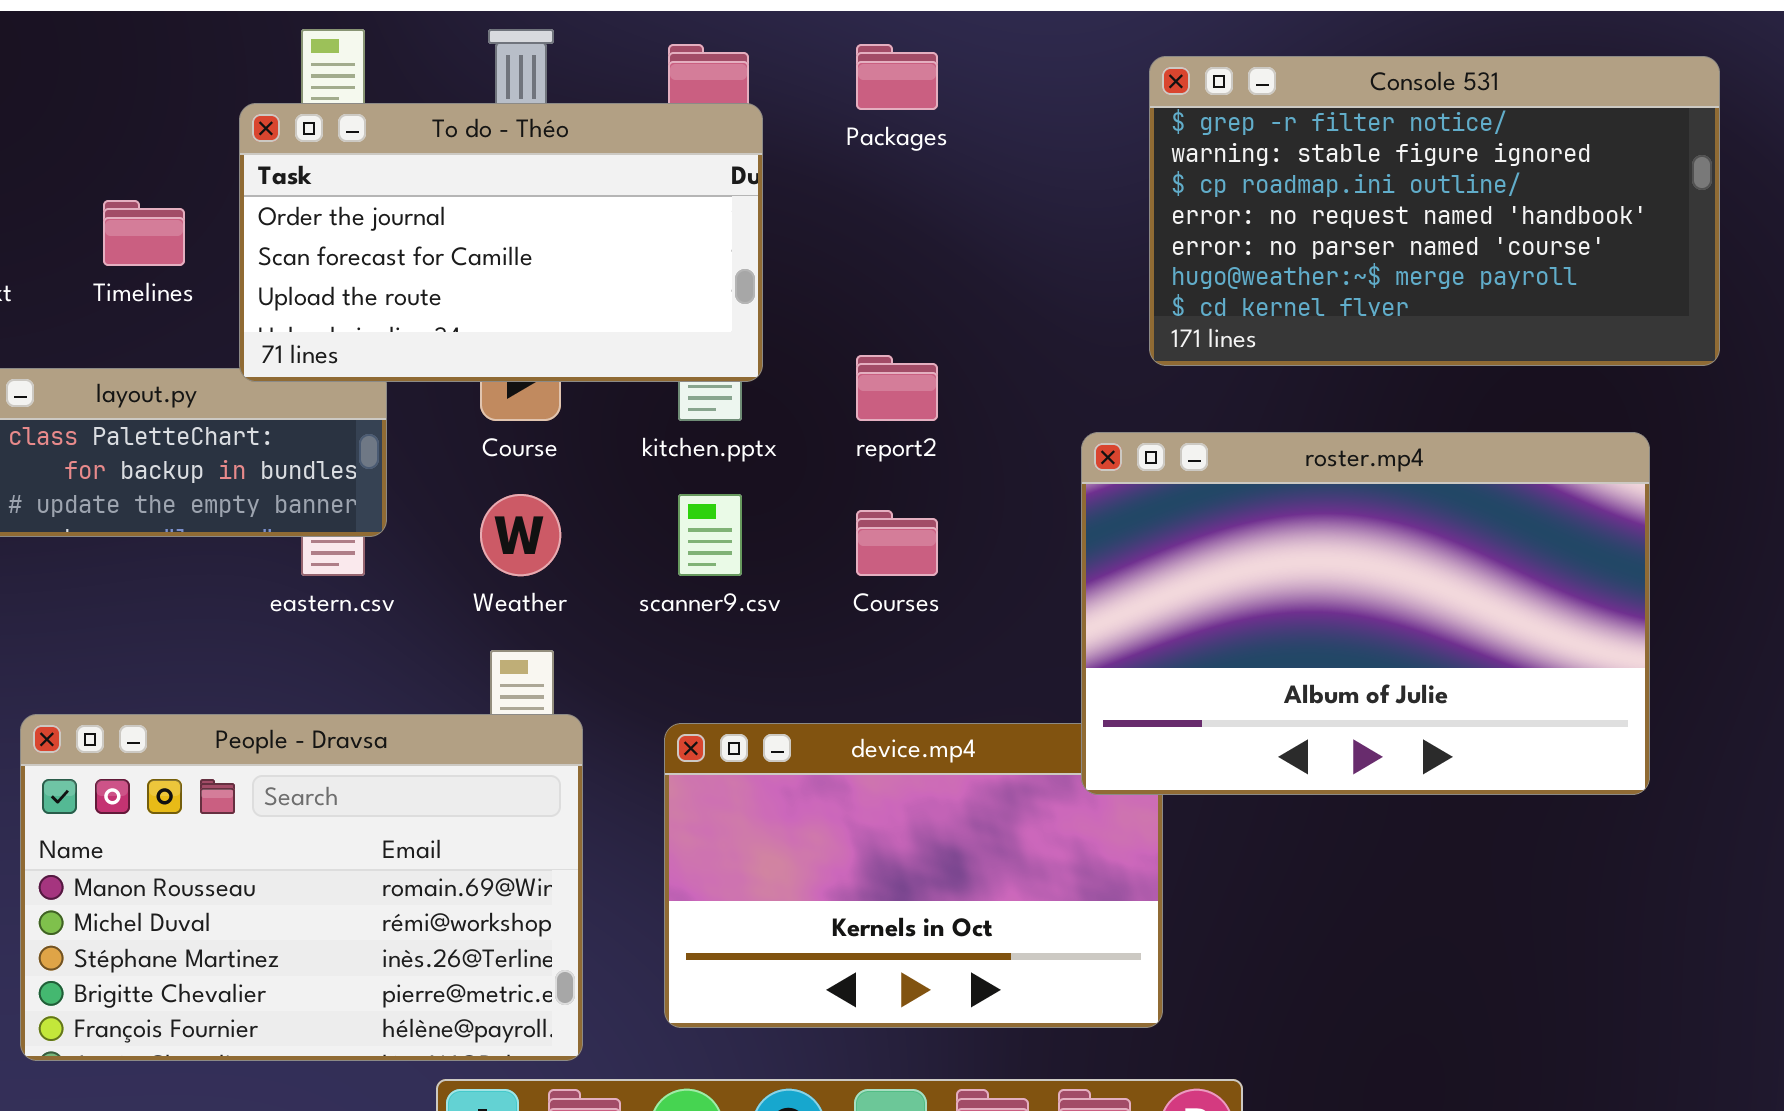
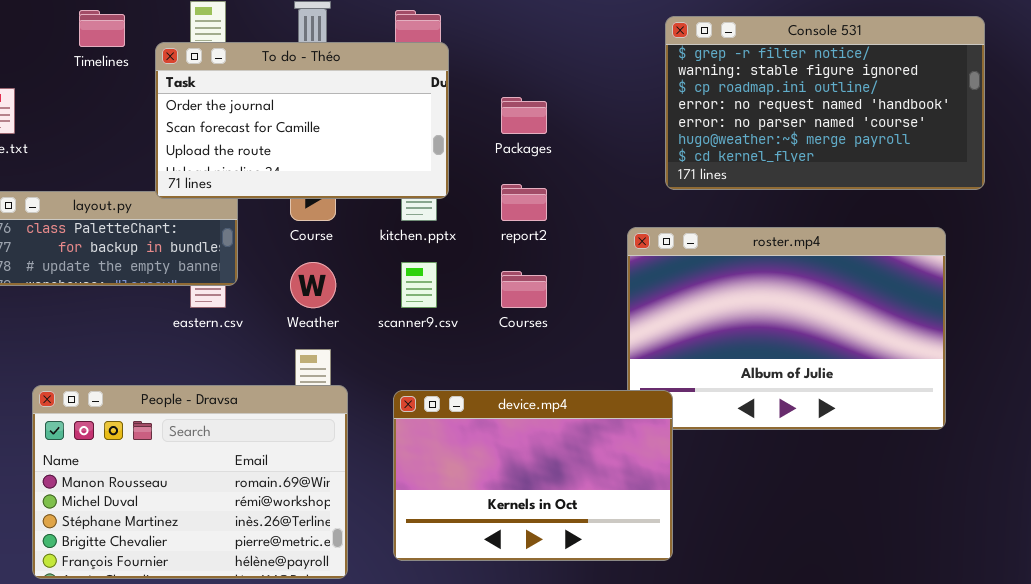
Packages: [856,44,938,110] -> [501,97,547,134], moved
Timelines: [103,200,185,266] -> [79,10,125,47], moved
device.mp4: [664,723,1163,1028] -> [393,390,673,561], raised

